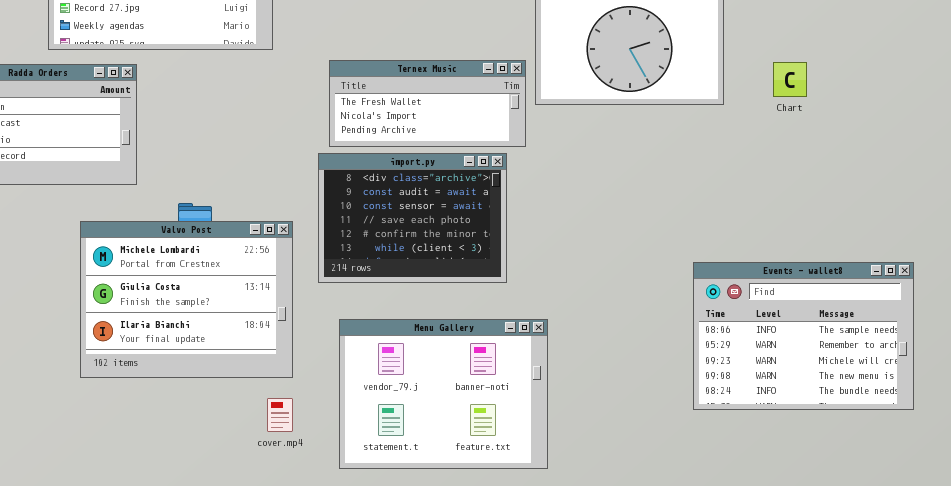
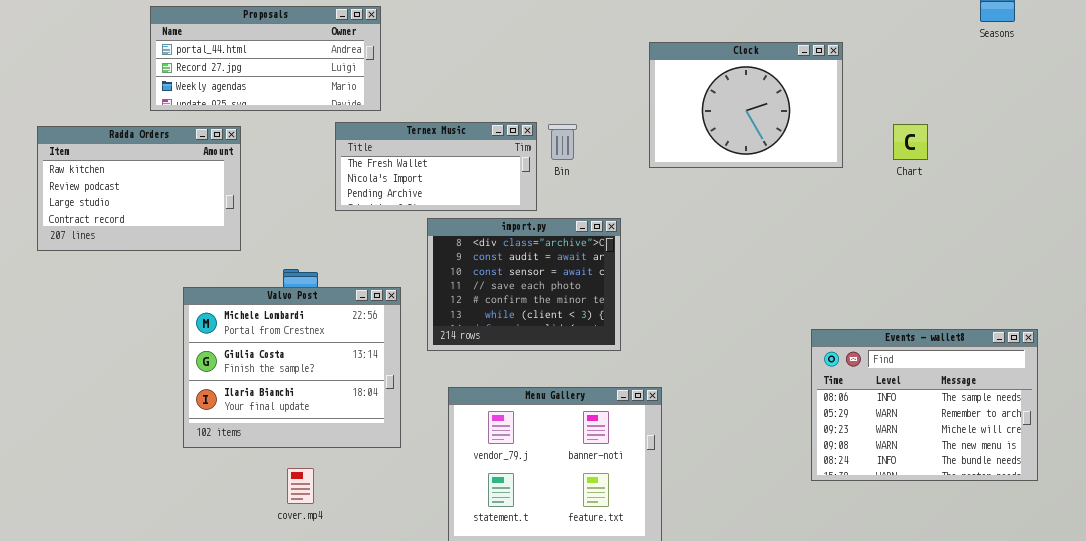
Ternex Music: [329,60,526,147] -> [335,122,537,211], moved
cover.mp4: [267,398,293,432] -> [287,468,314,504], moved

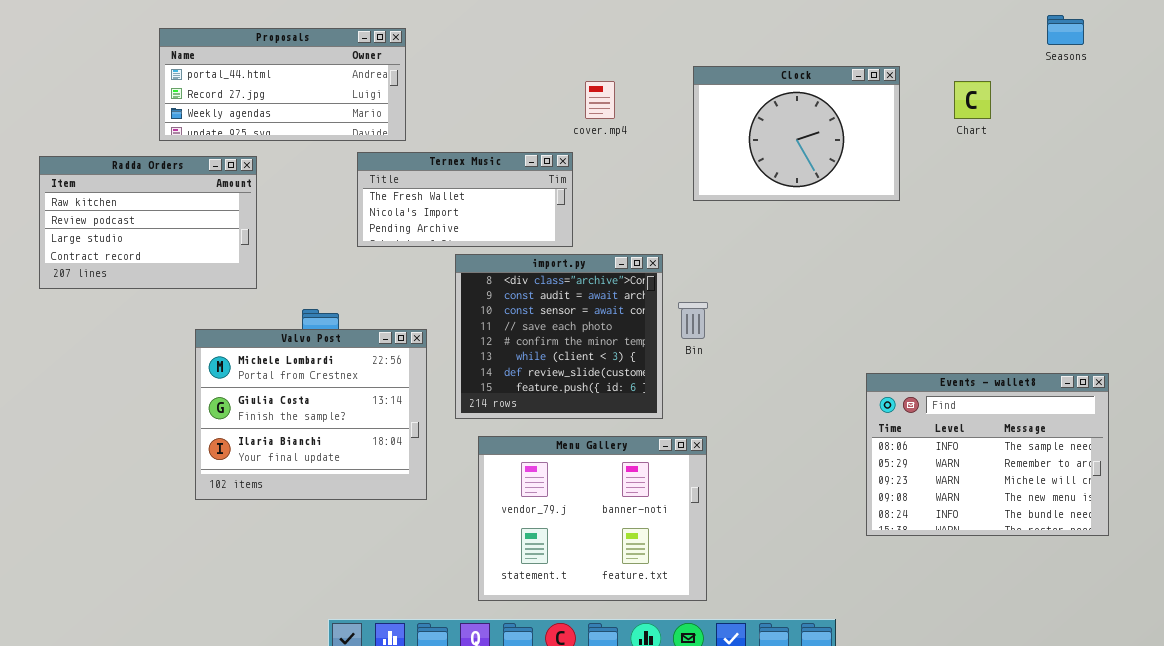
Bin: [548,124,577,160] -> [678,302,708,339], moved
Chart: [893,124,928,160] -> [954,81,991,119], moved
import.py: [427,218,621,351] -> [455,254,663,419], resized
cover.mp4: [287,468,314,504] -> [585,81,615,119], moved

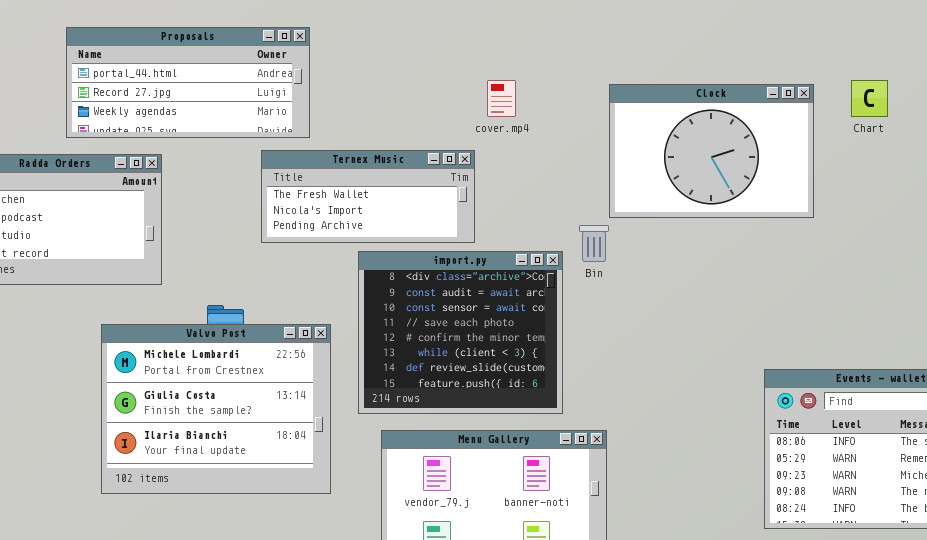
Clock: [693,66,900,201] -> [609,84,814,218], moved
Bin: [678,302,708,339] -> [579,225,609,262], moved

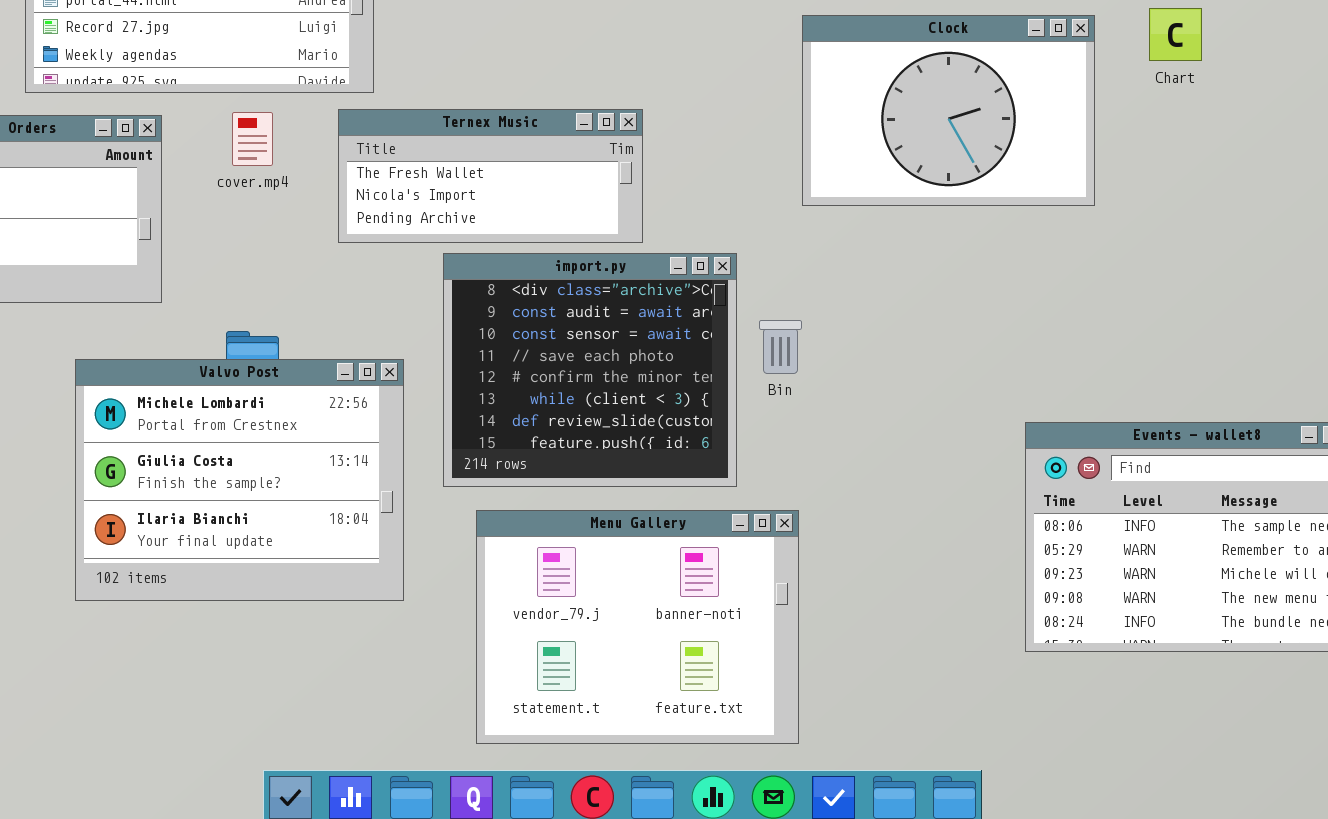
cover.mp4: [487,80,516,117] -> [232,112,273,166], moved
Ternex Music: [261,150,475,243] -> [338,109,643,243], moved
Bin: [579,225,609,262] -> [759,320,802,374], moved

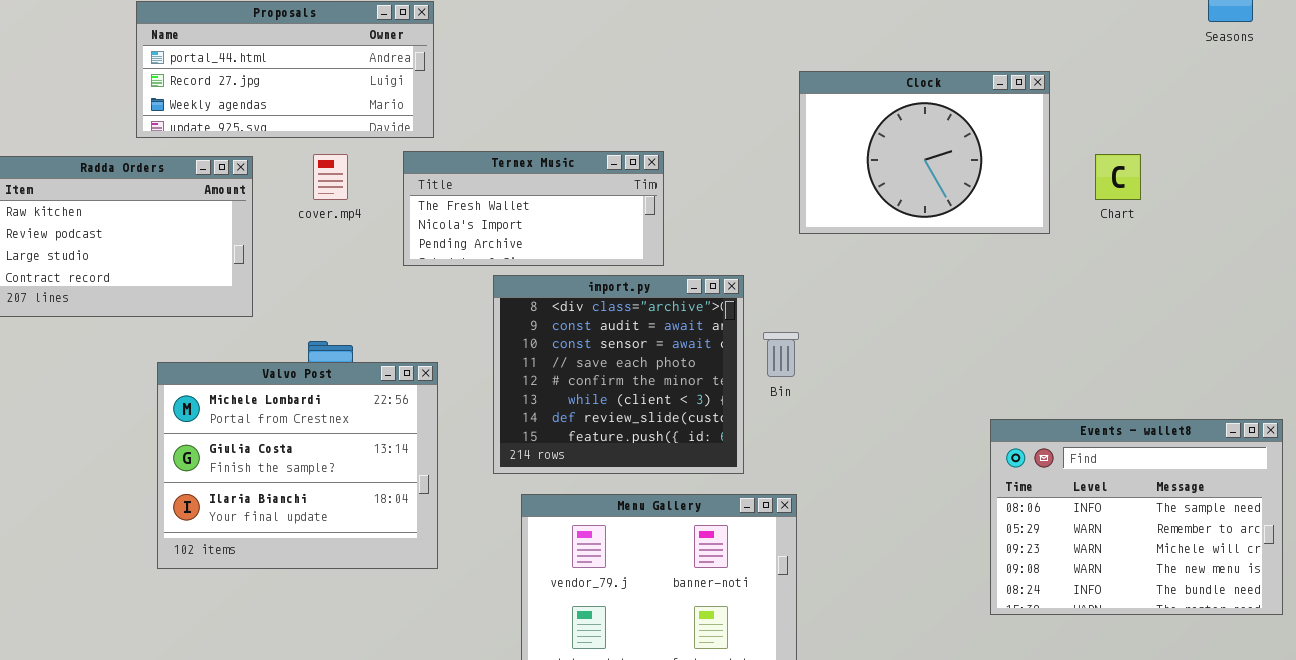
Chart: [1149,8,1202,61] -> [1095,154,1141,200], moved
Valvo Post: [75,359,404,601] -> [157,362,438,569], moved

